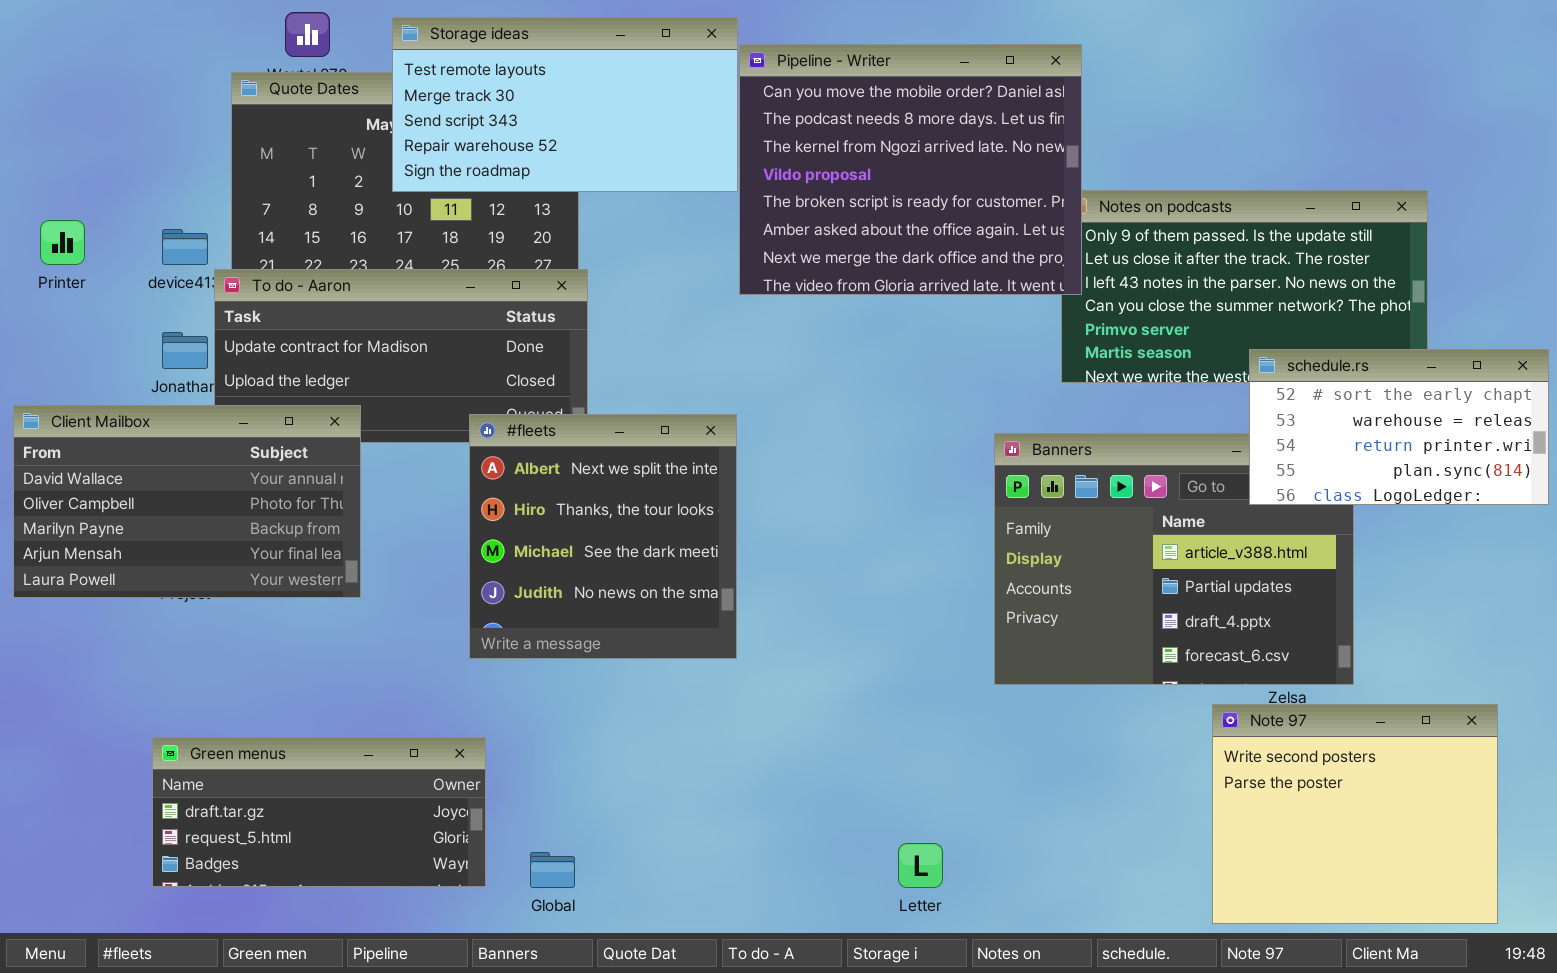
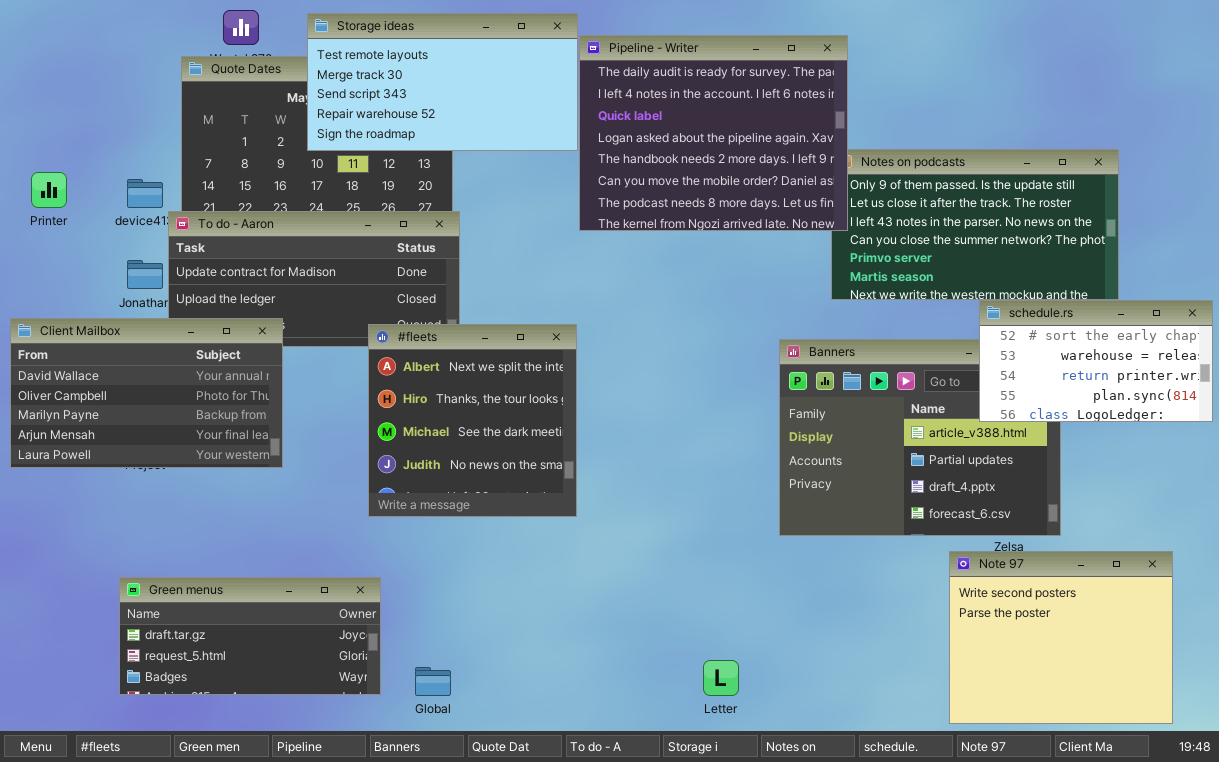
Pipeline - Writer: [739,44,1082,295] -> [579,35,848,231], scrolled up 5 rows
schedule.rs: [1249,349,1549,505] -> [979,300,1213,422], moved

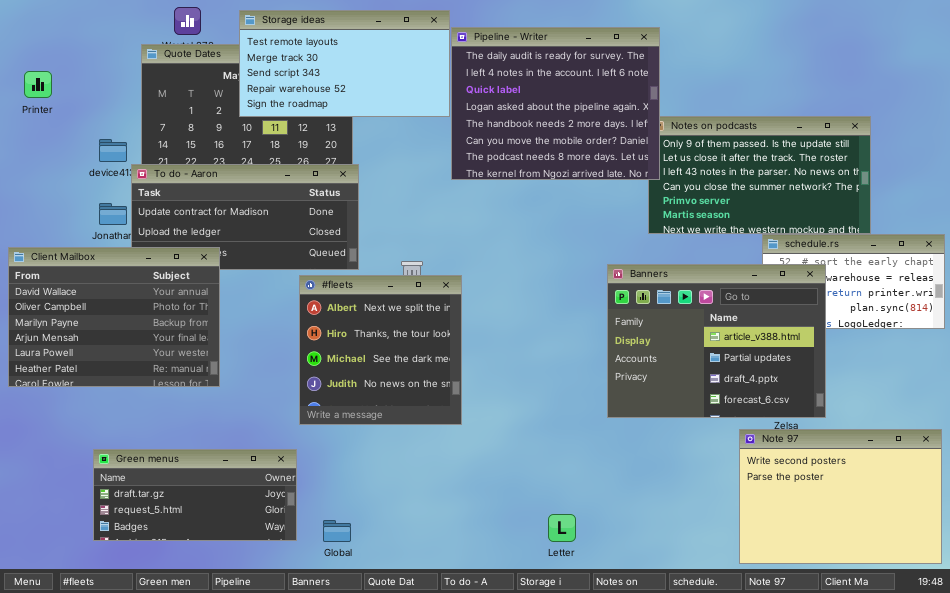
Printer: [31,172,67,208] -> [24,71,52,98], moved
Client Mailbox: [10,318,283,468] -> [8,247,220,387], resized
#fleets: [368,324,577,517] -> [299,275,462,425], moved
Banners: [779,339,1061,536] -> [607,264,826,418], raised
Note 97: [949,551,1173,724] -> [739,429,942,564], resized

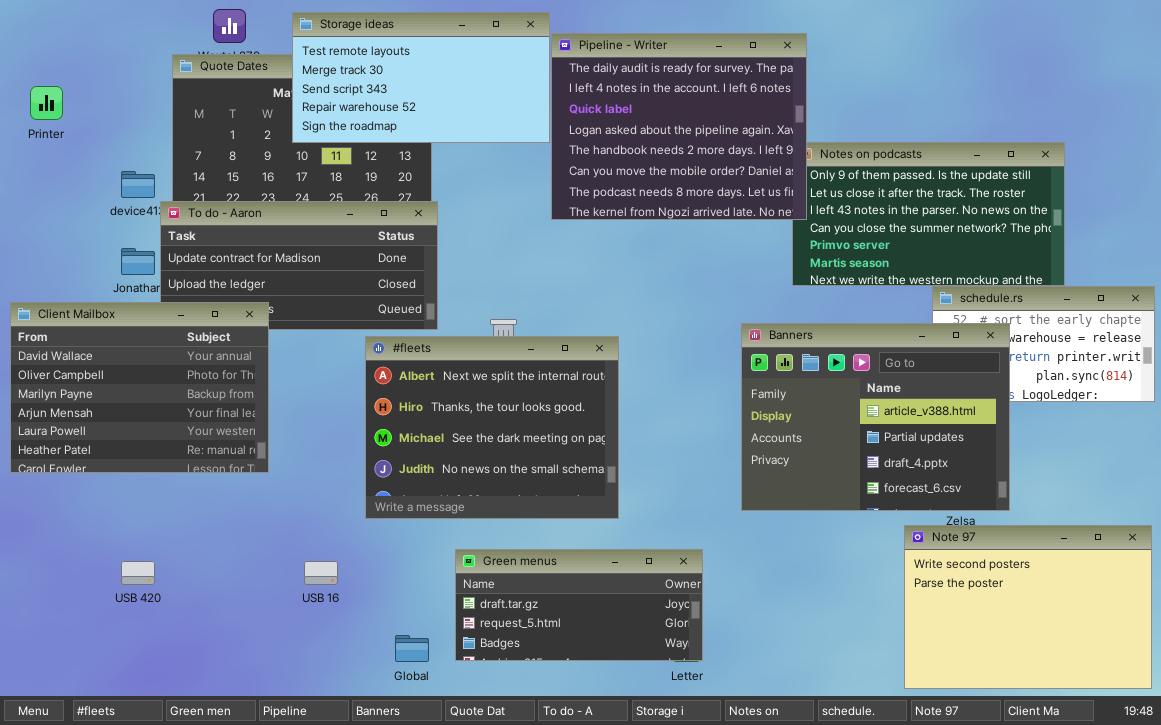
#fleets: [299,275,462,425] -> [365,336,619,519], resized
Green menus: [93,449,297,541] -> [455,549,703,661], moved

